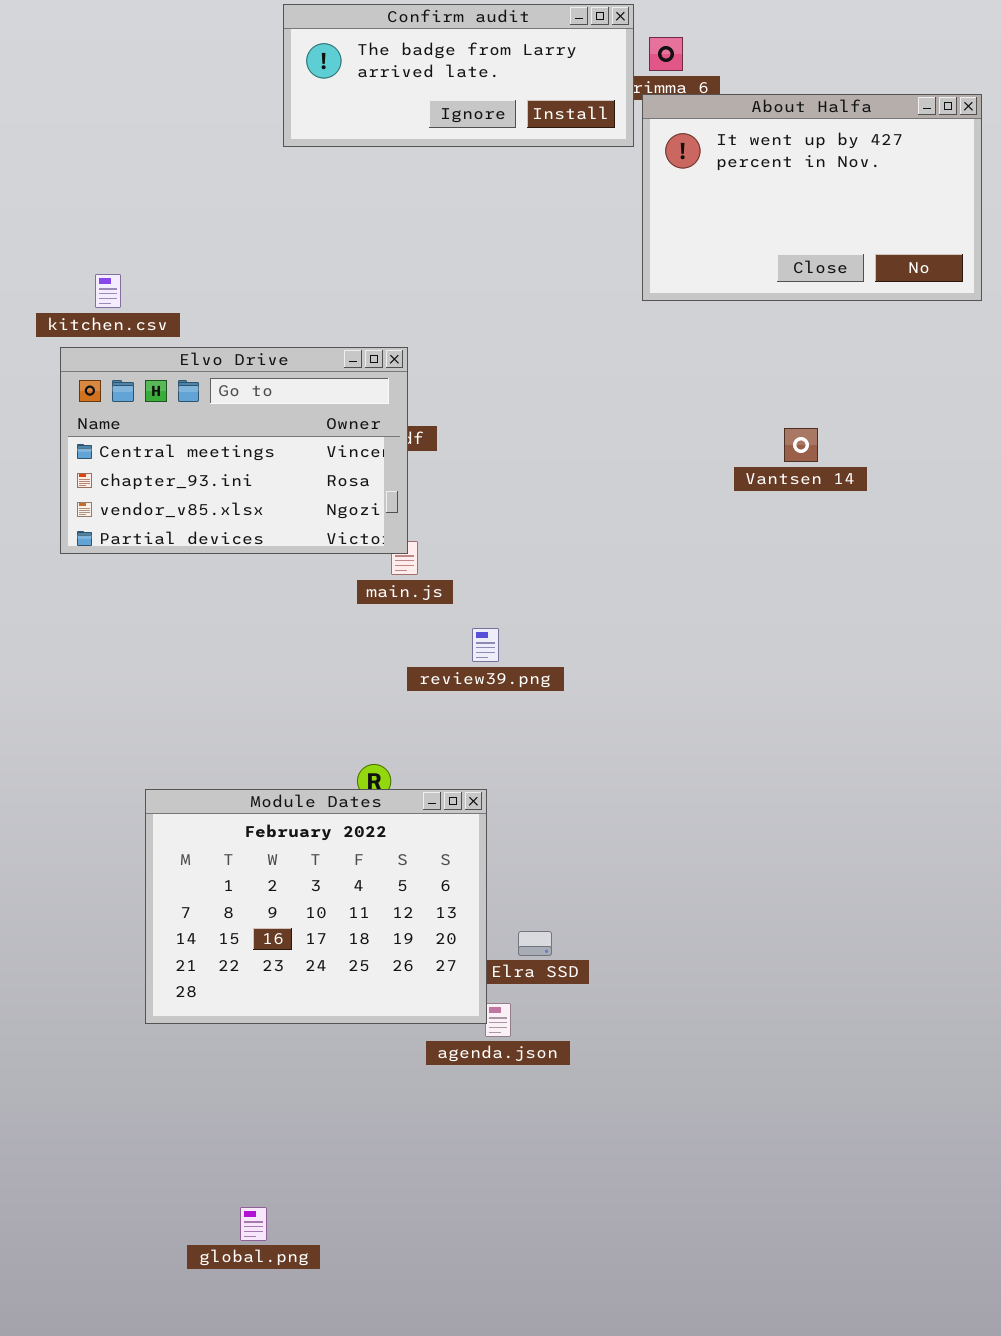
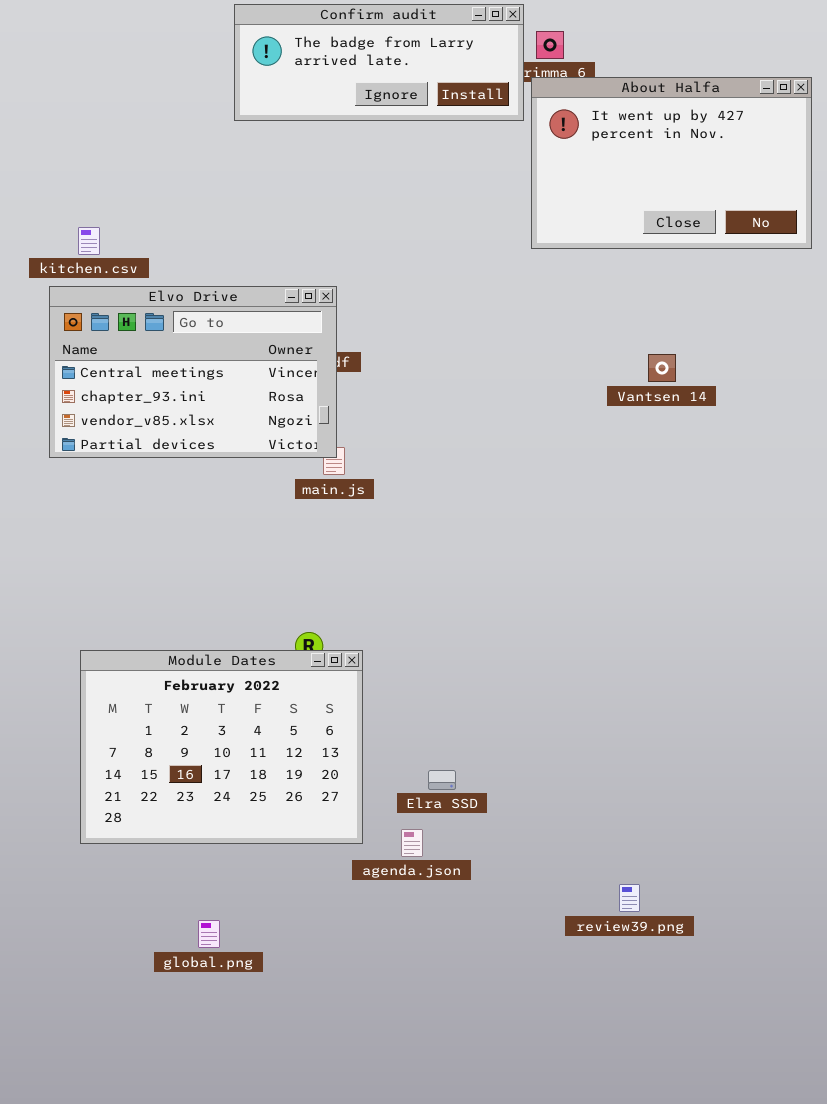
review39.png: [472,628,499,662] -> [619,884,640,912], moved
Module Dates: [145,789,487,1024] -> [80,650,363,844], moved
global.png: [240,1207,267,1241] -> [198,920,220,948], moved

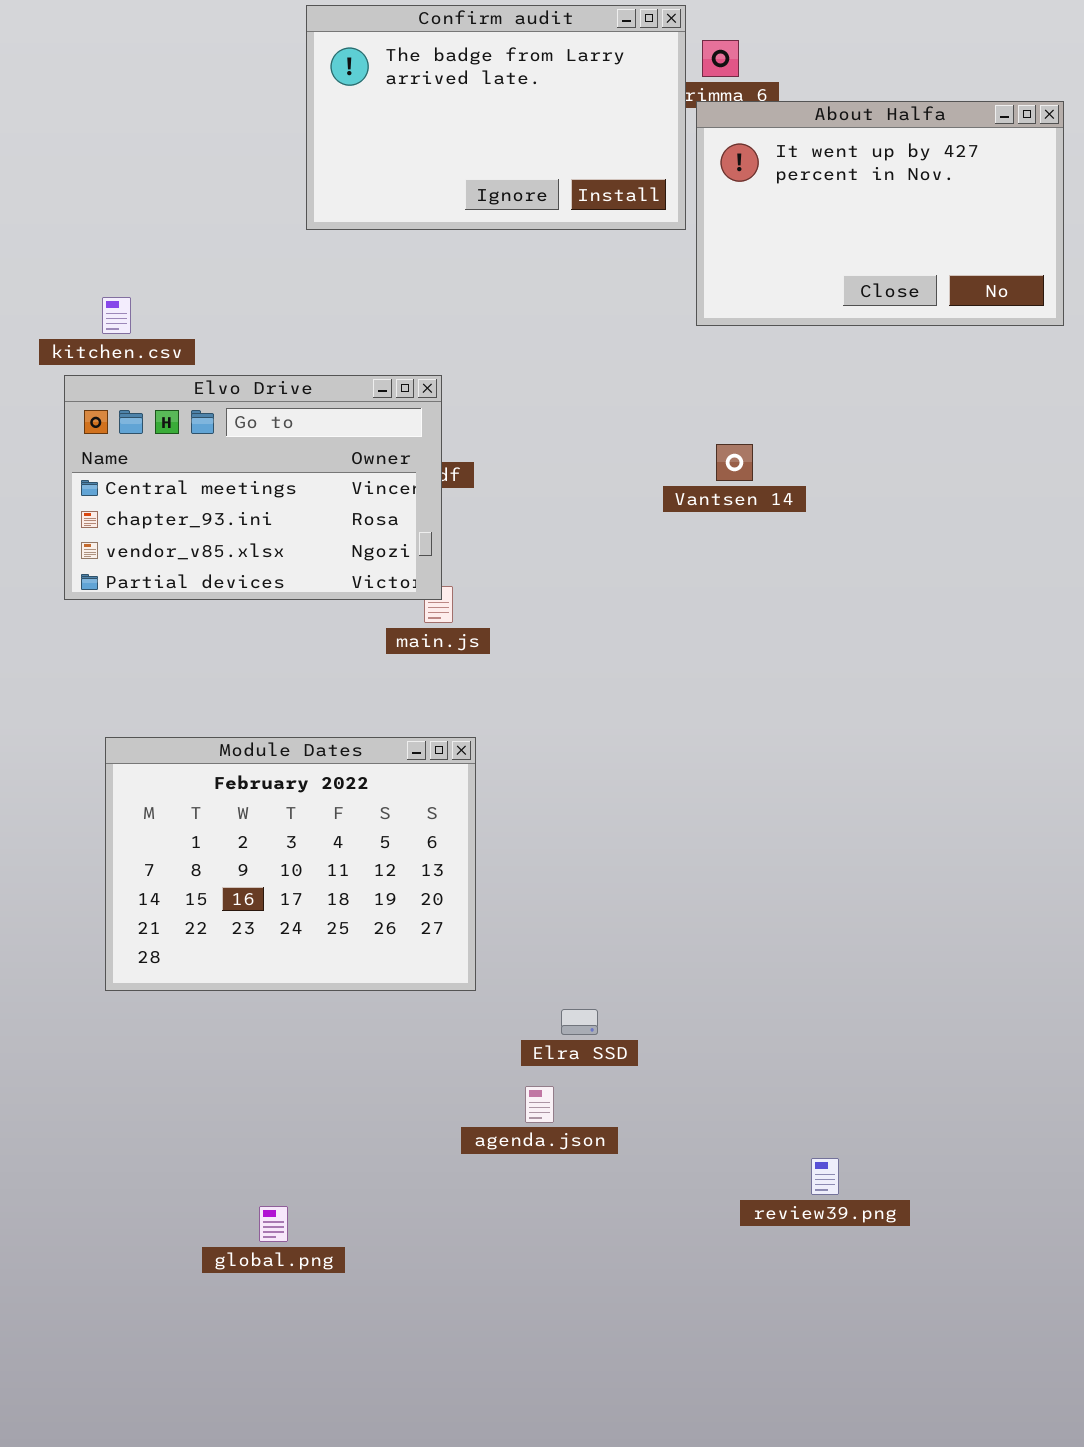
Confirm audit: [234,4,524,121] -> [306,5,686,230], resized
Vantsen 14: [648,354,676,382] -> [716,444,753,481], moved
Module Dates: [80,650,363,844] -> [105,737,476,991], moved

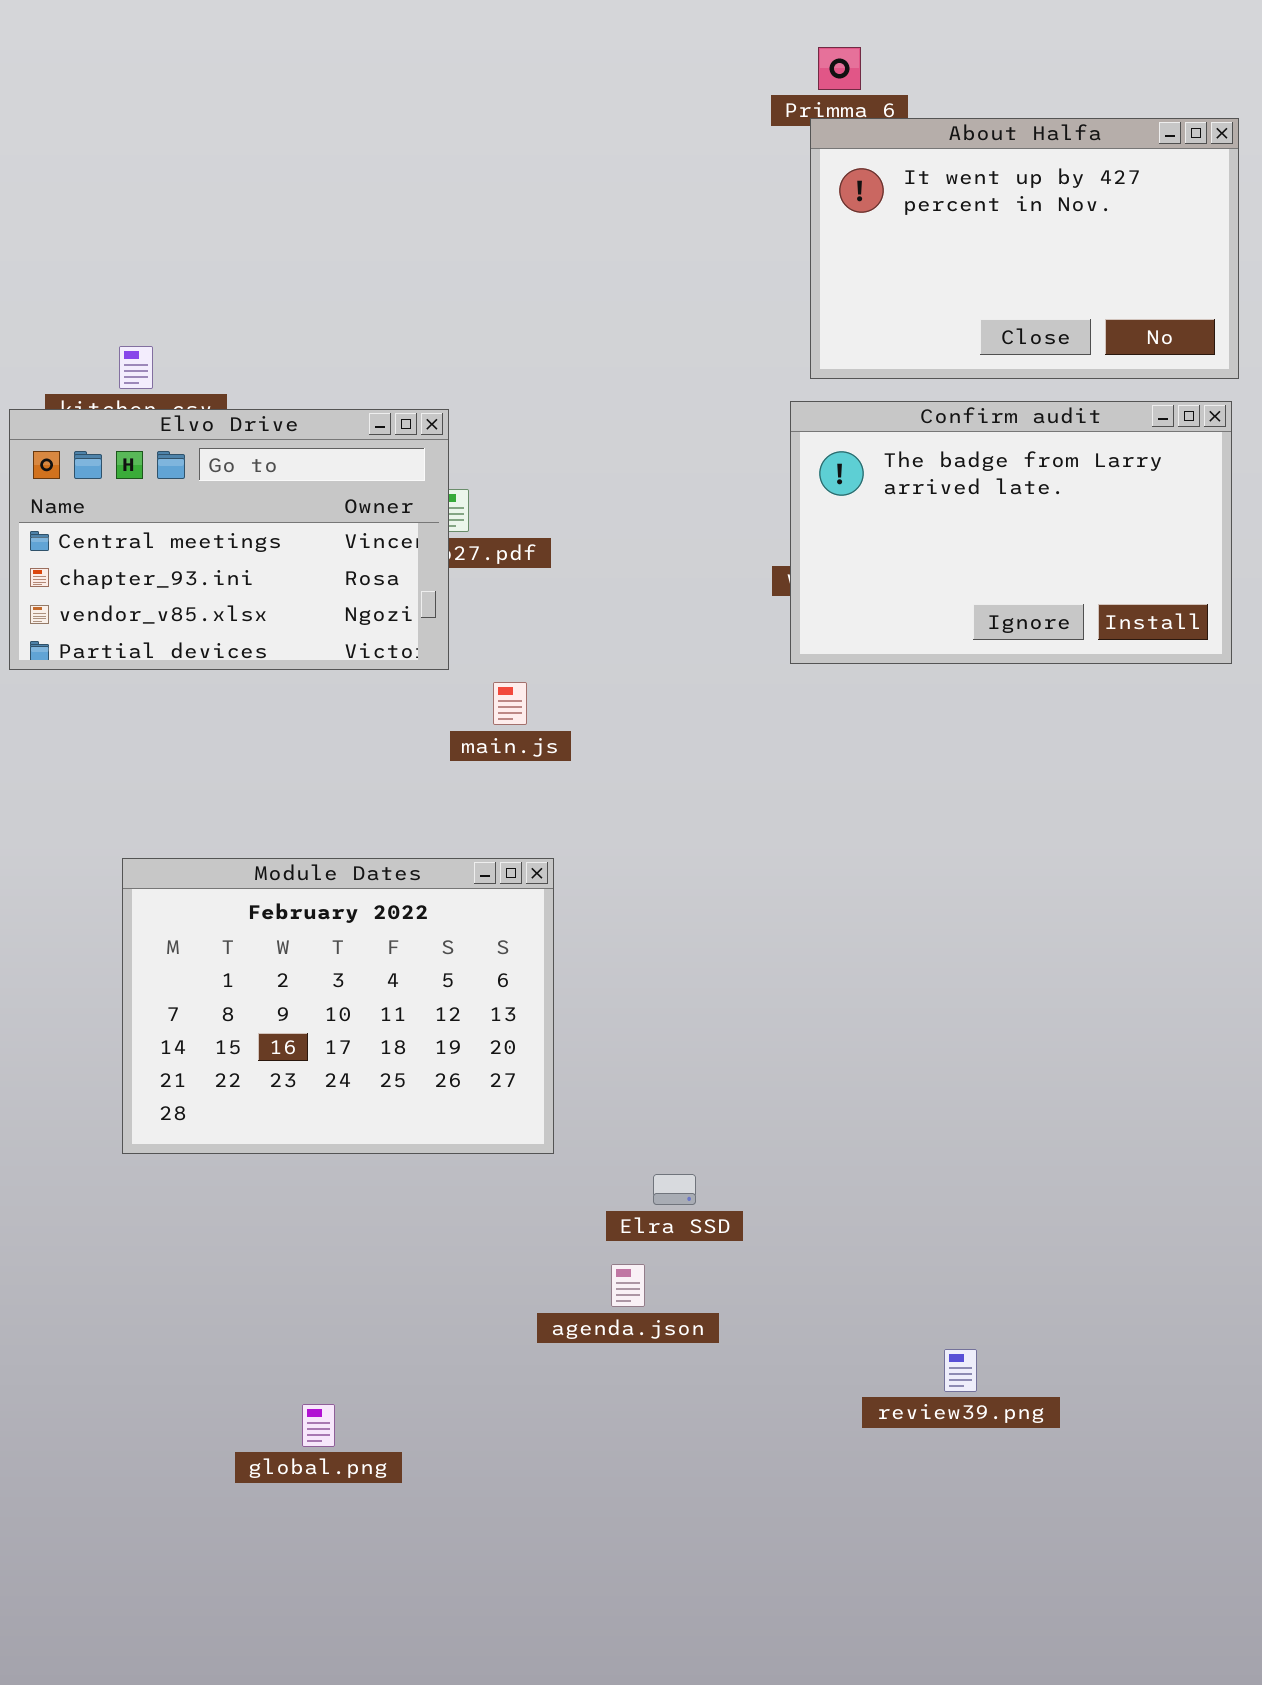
Confirm audit: [306,5,686,230] -> [790,401,1232,664], moved
Elvo Drive: [64,375,442,600] -> [9,409,449,670], moved

